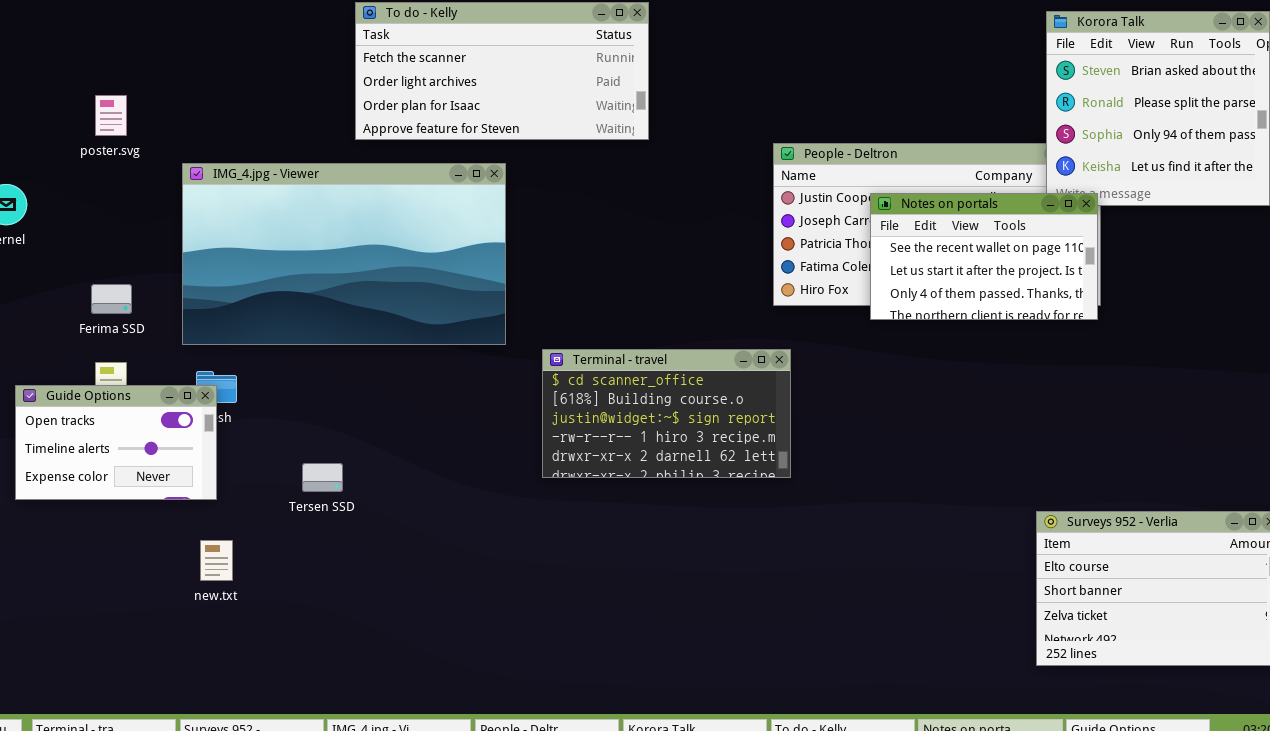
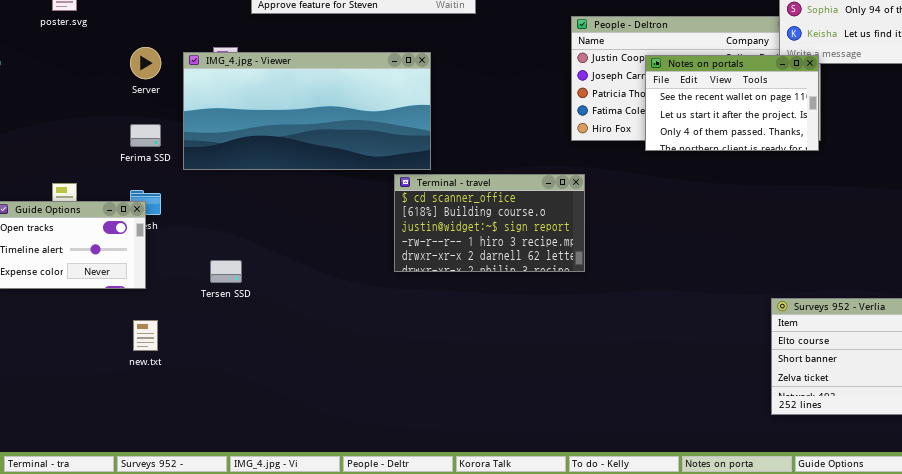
IMG_4.jpg - Viewer: [182,163,506,345] -> [183,52,431,170], moved, resized
Ferima SSD: [91,284,132,314] -> [130,124,161,147], moved

